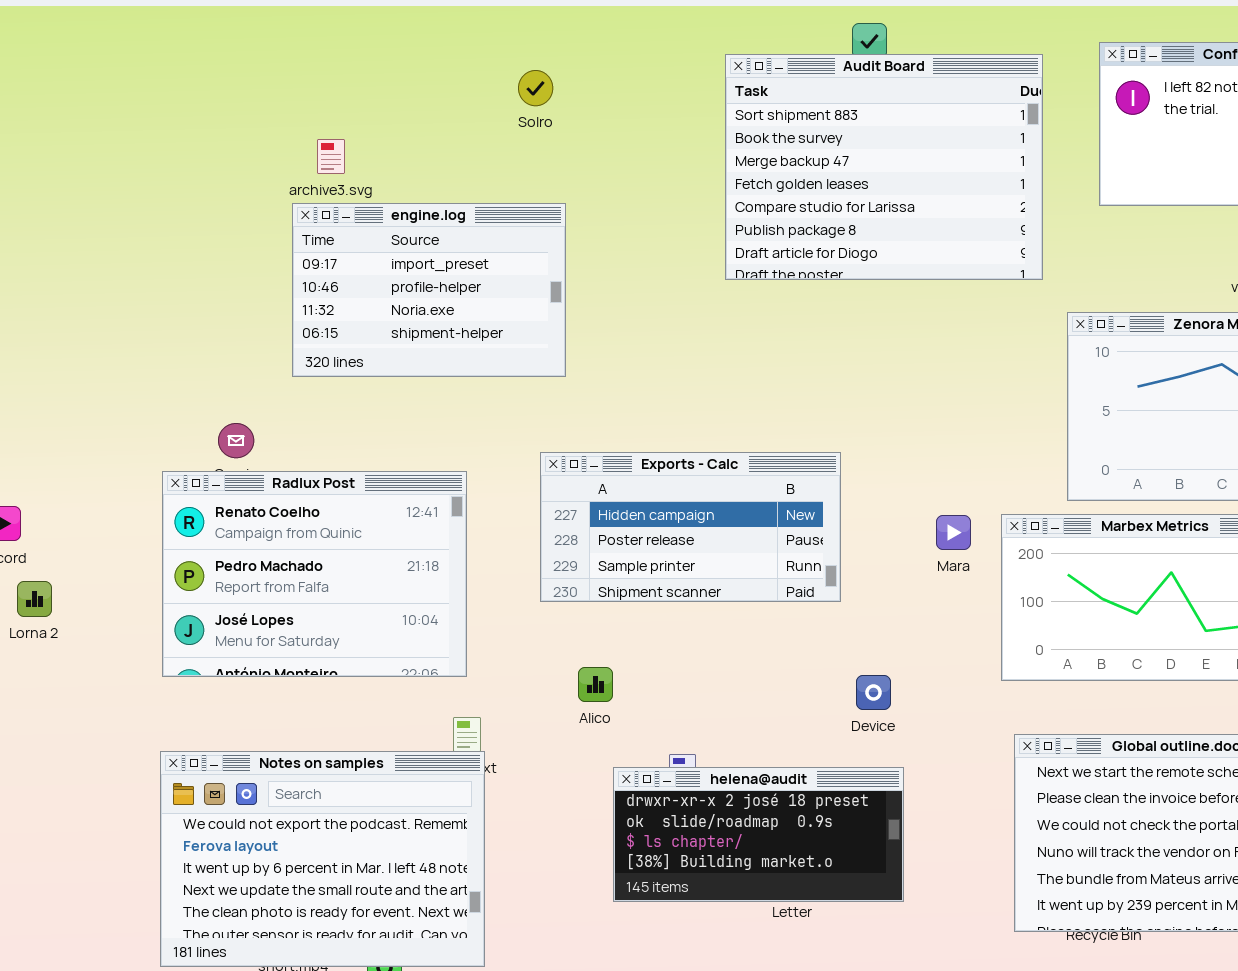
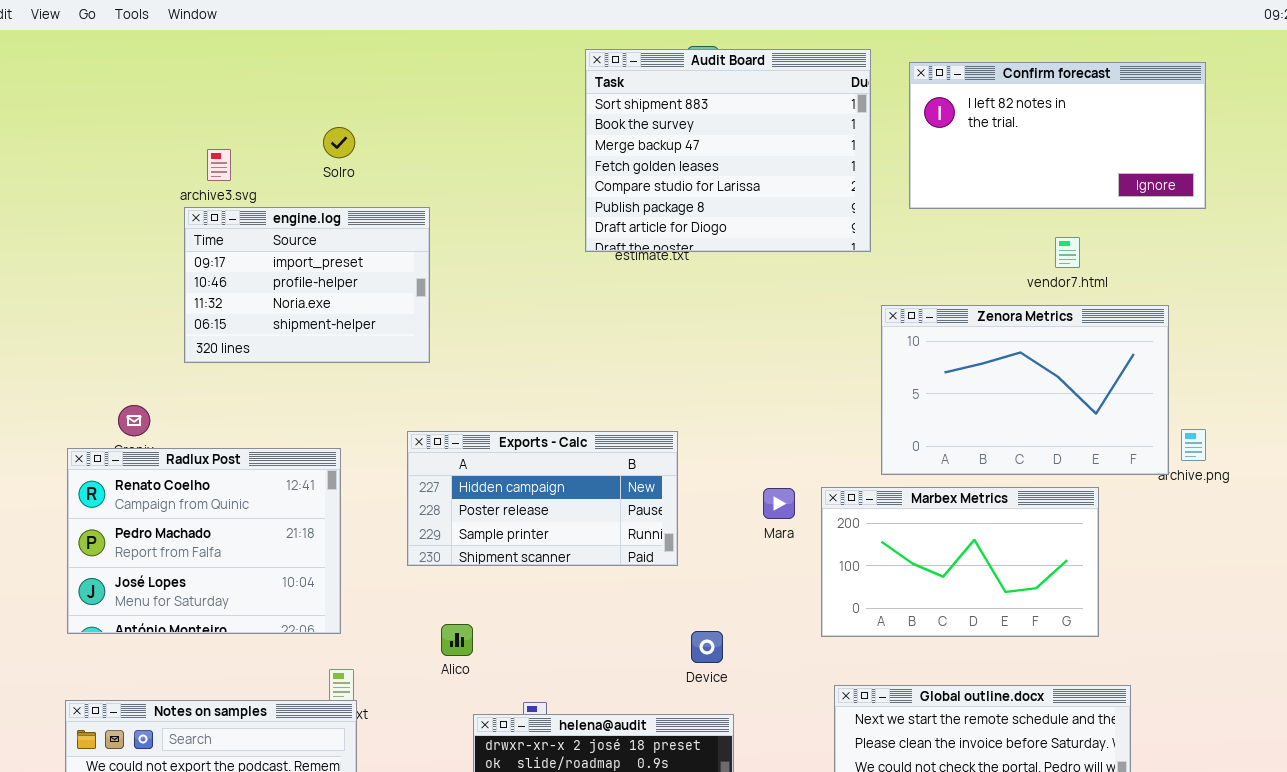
Audit Board: [725,54,1043,280] -> [585,49,871,252], moved
Solro: [518,70,553,106] -> [323,127,355,158], moved

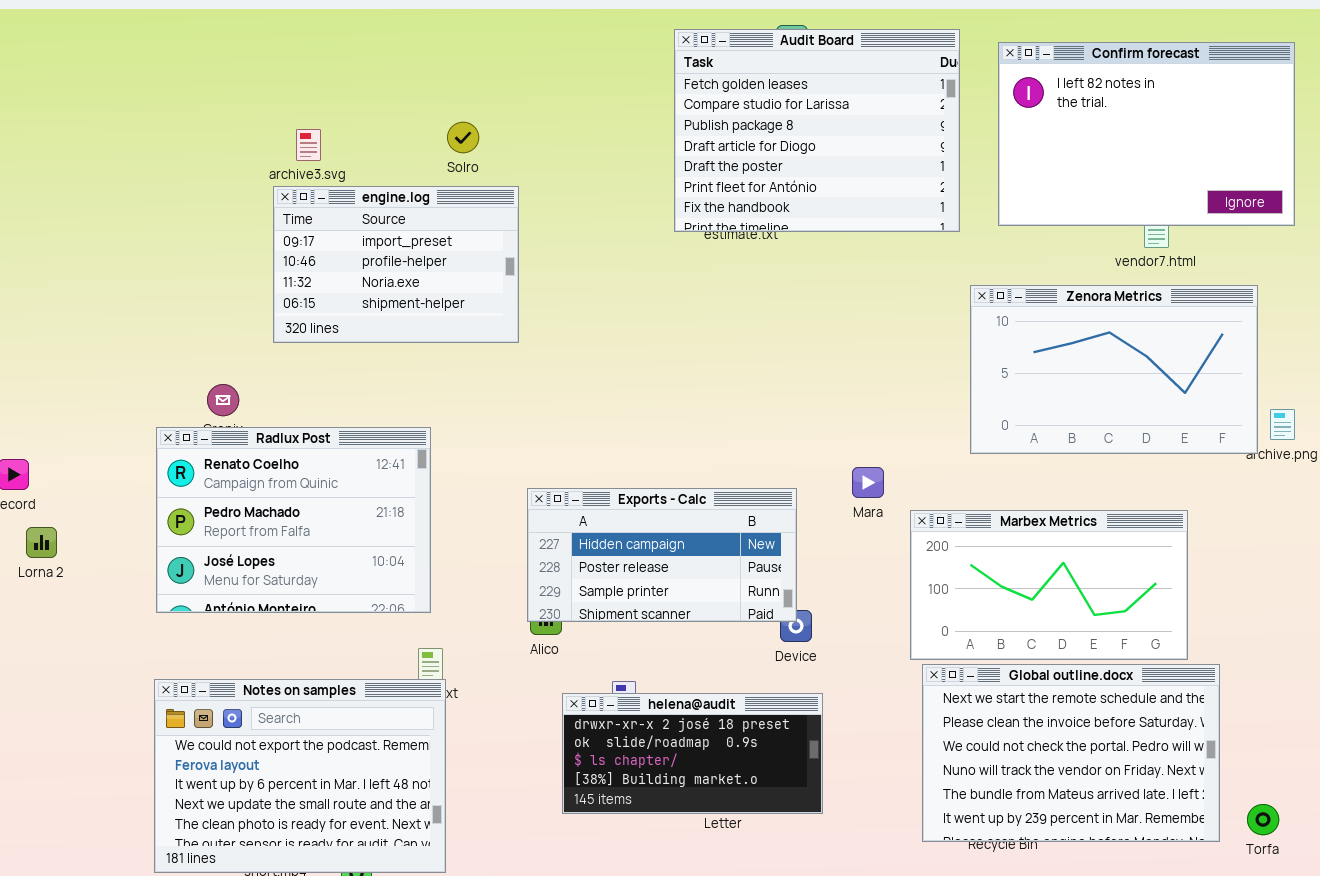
Audit Board: [585,49,871,252] -> [674,29,960,232], scrolled down 3 rows
Confirm forecast: [909,62,1206,209] -> [998,42,1295,226], resized
Solro: [323,127,355,158] -> [447,122,479,153], moved
Exports - Calc: [407,431,678,566] -> [527,488,797,622], moved
Marbex Metrics: [821,487,1099,637] -> [910,510,1188,660], moved

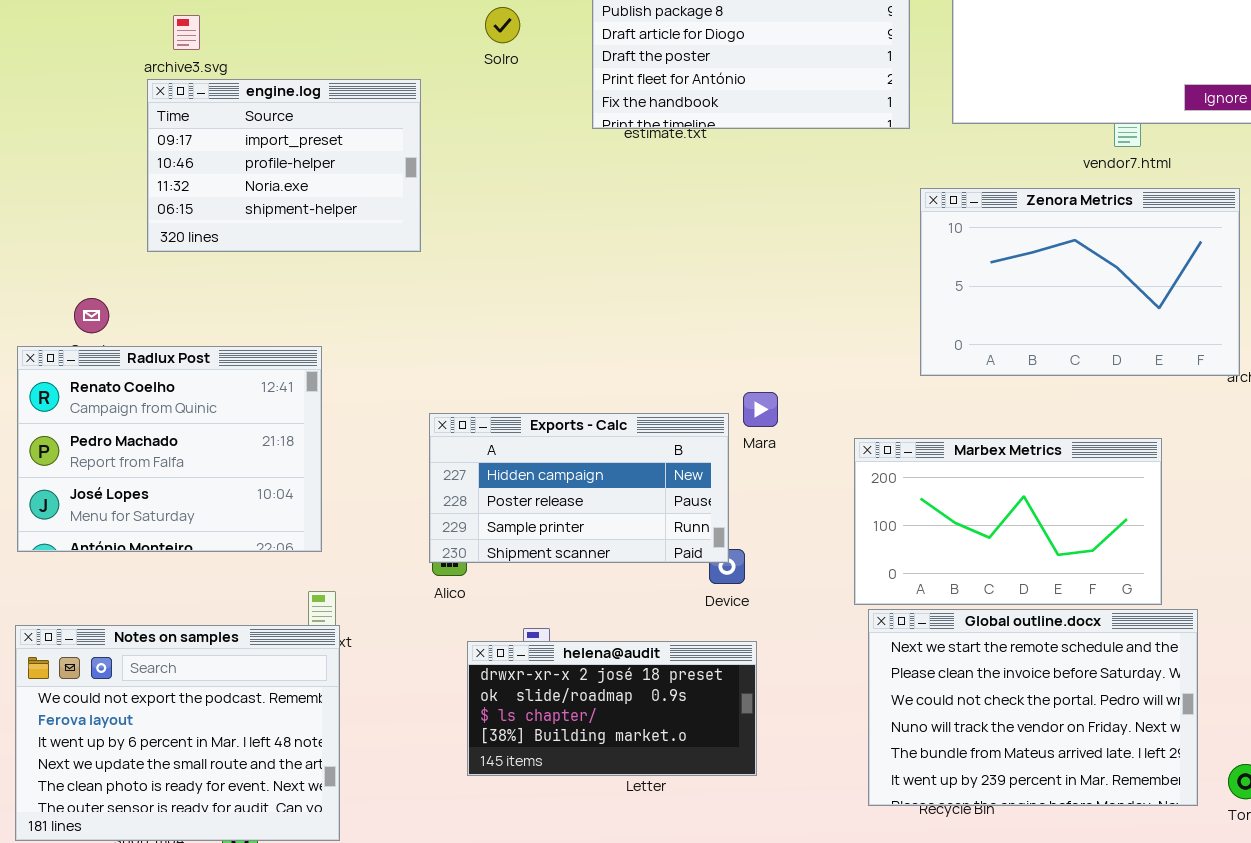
Solro: [447,122,479,153] -> [485,7,520,43], moved
Mara: [852,467,884,498] -> [743,392,778,427], moved

